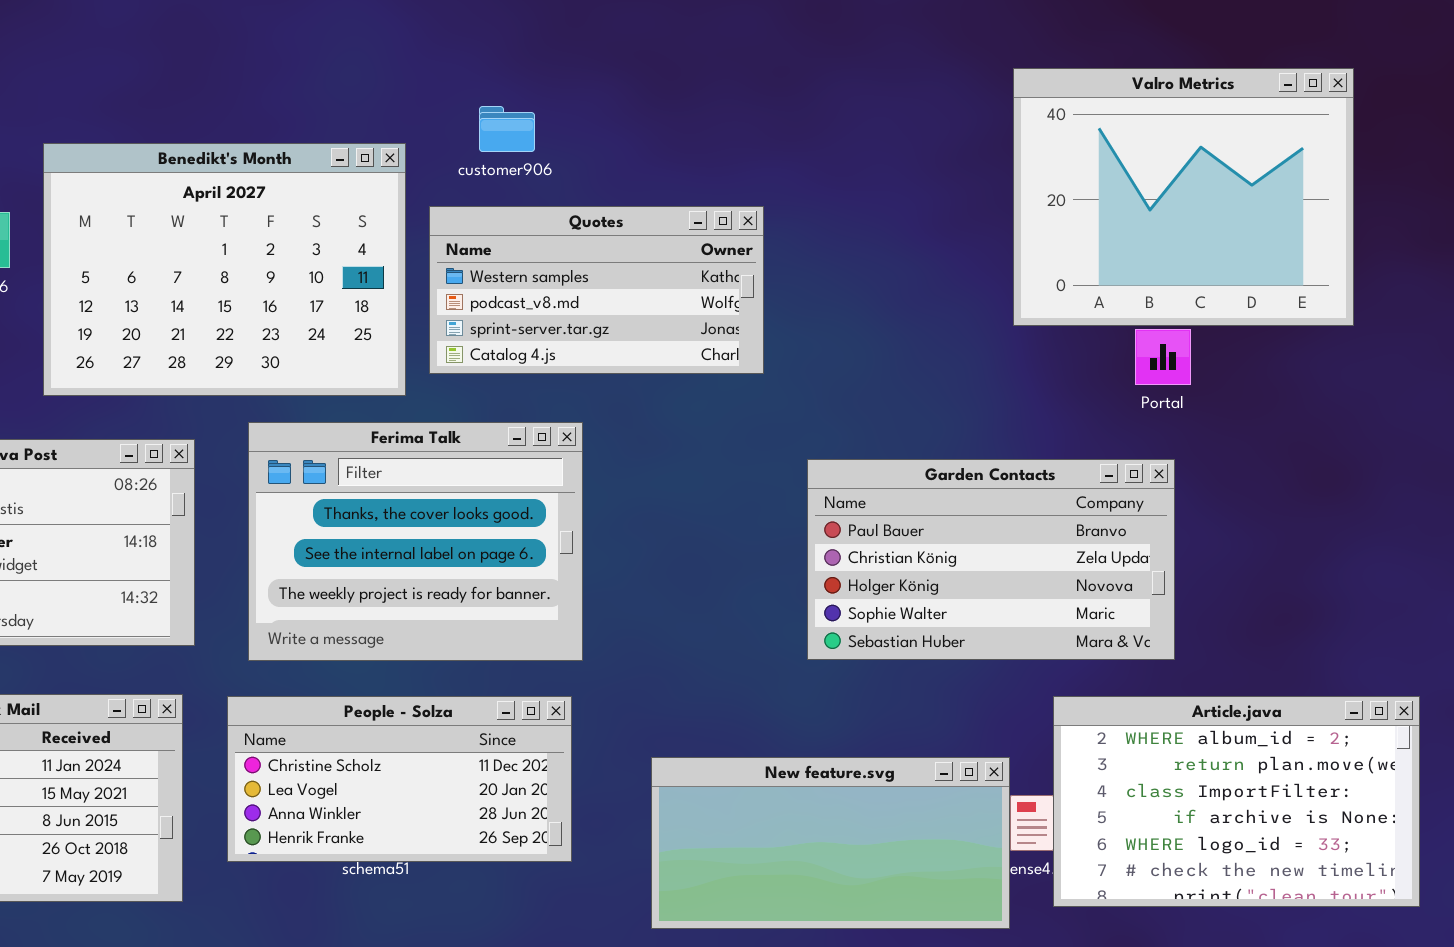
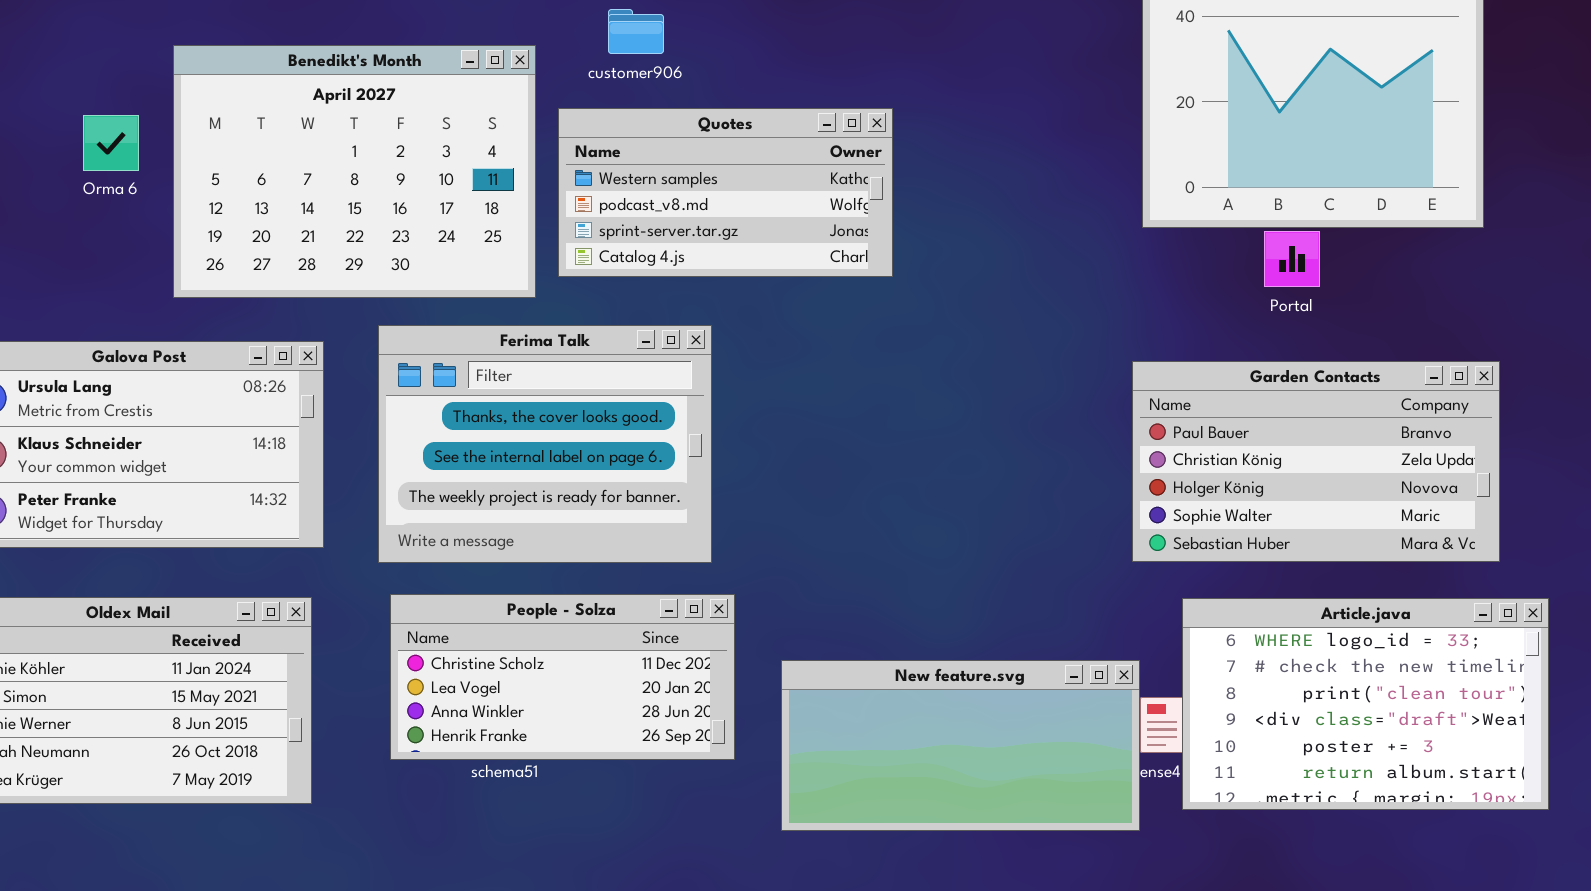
Garden Contacts: [807,459,1175,660] -> [1132,361,1500,562], moved
People - Solza: [227,696,572,862] -> [390,594,735,760], moved
Article.java: [1053,696,1420,907] -> [1182,598,1549,810], scrolled down 4 rows

